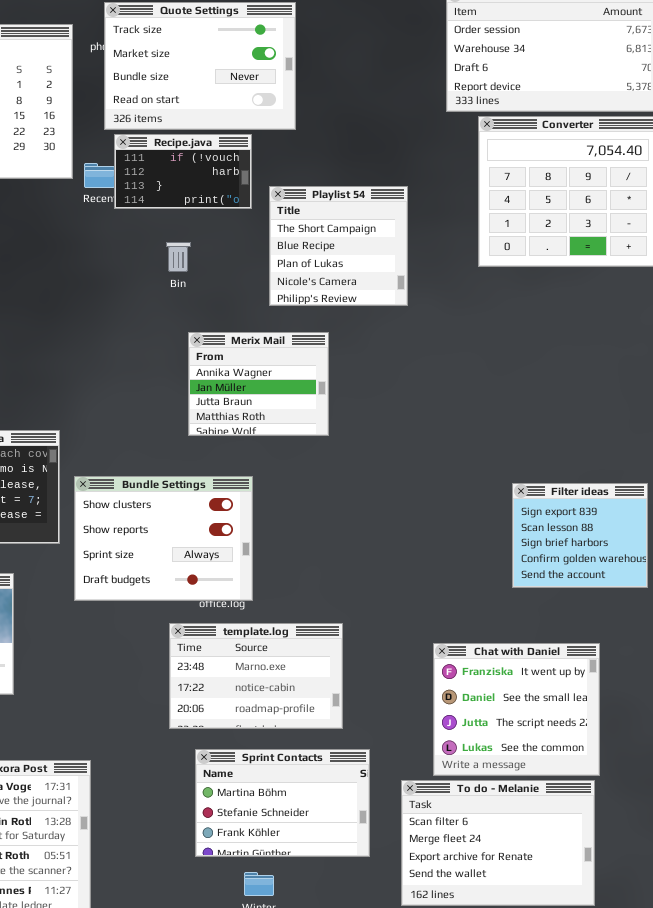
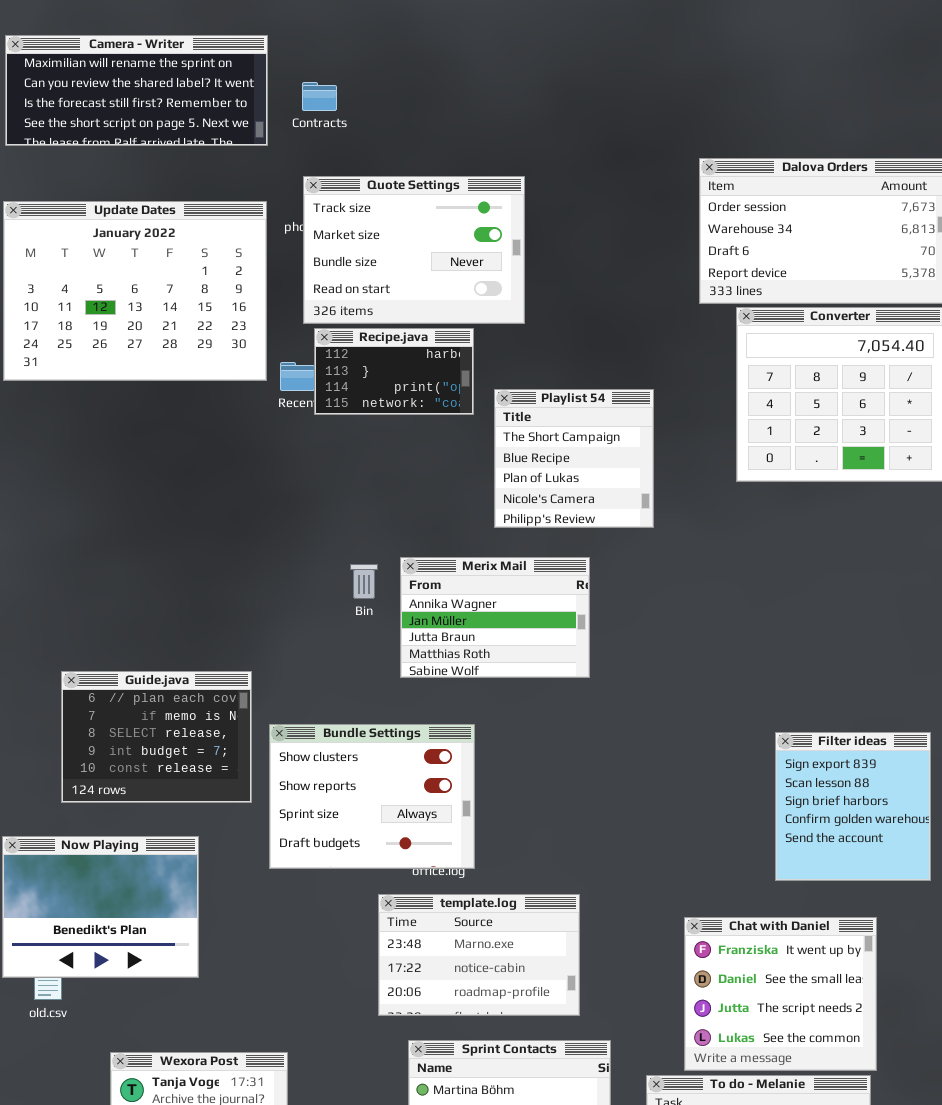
Recipe.java: [114,134,252,209] -> [314,328,474,415], scrolled down 1 row
Bin: [166,242,191,272] -> [350,564,378,599], moved
Merix Mail: [188,332,329,436] -> [400,557,590,678], resized
Filter ideas: [512,483,648,588] -> [775,732,931,881], resized

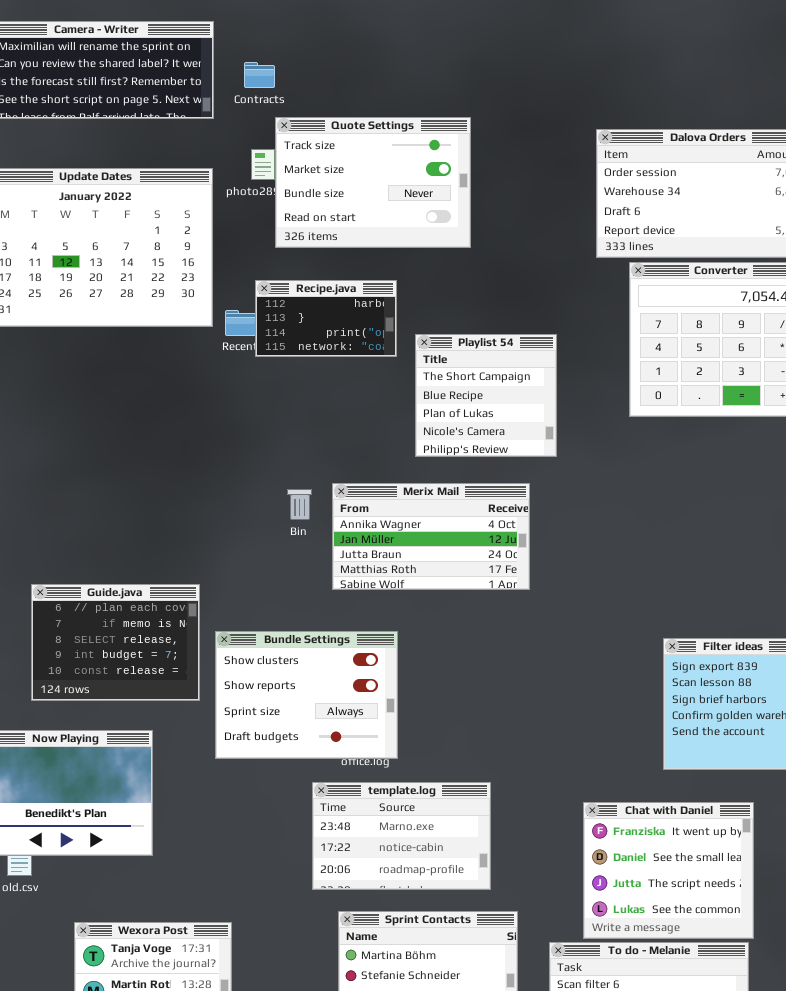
Quote Settings: [303,176,525,324] -> [275,117,471,248], moved
Merix Mail: [400,557,590,678] -> [332,483,530,590], resized

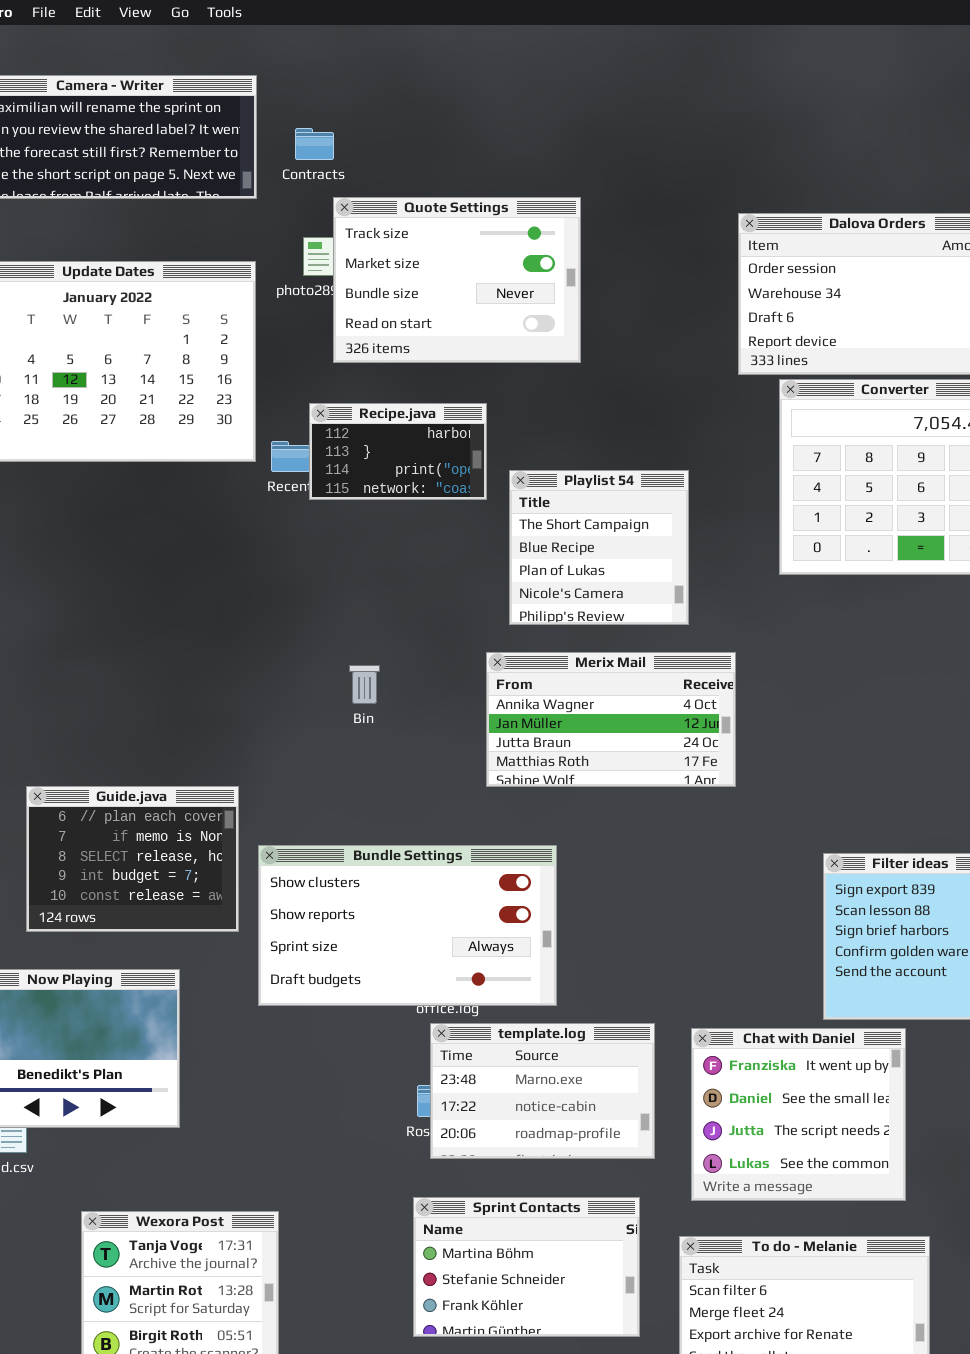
Merix Mail: [332,483,530,590] -> [486,652,736,787], moved
Bundle Settings: [215,631,398,759] -> [258,845,557,1006], resized
template.log: [312,782,491,890] -> [430,1023,655,1159], moved
Chat with Daniel: [583,802,754,939] -> [691,1028,906,1201], moved

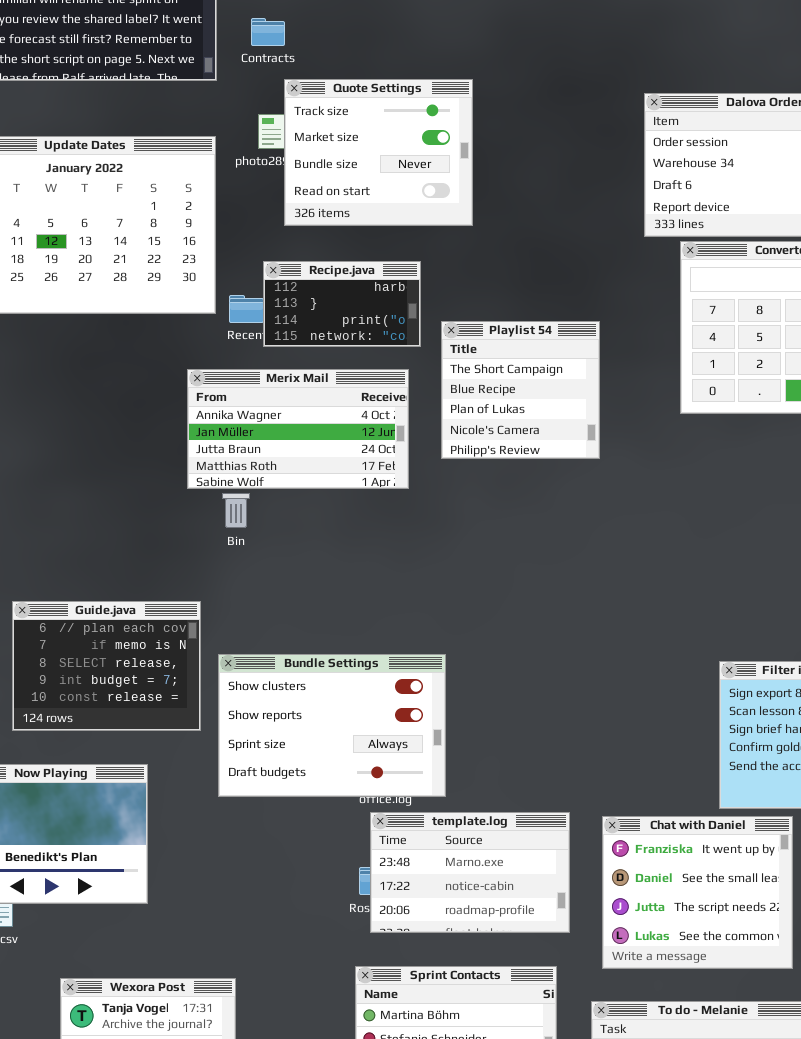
Quote Settings: [333,197,581,363] -> [284,79,473,226], resized
Merix Mail: [486,652,736,787] -> [187,369,409,489], moved
Bin: [349,665,380,704] -> [222,493,250,528], moved
Bundle Settings: [258,845,557,1006] -> [218,654,446,797], resized

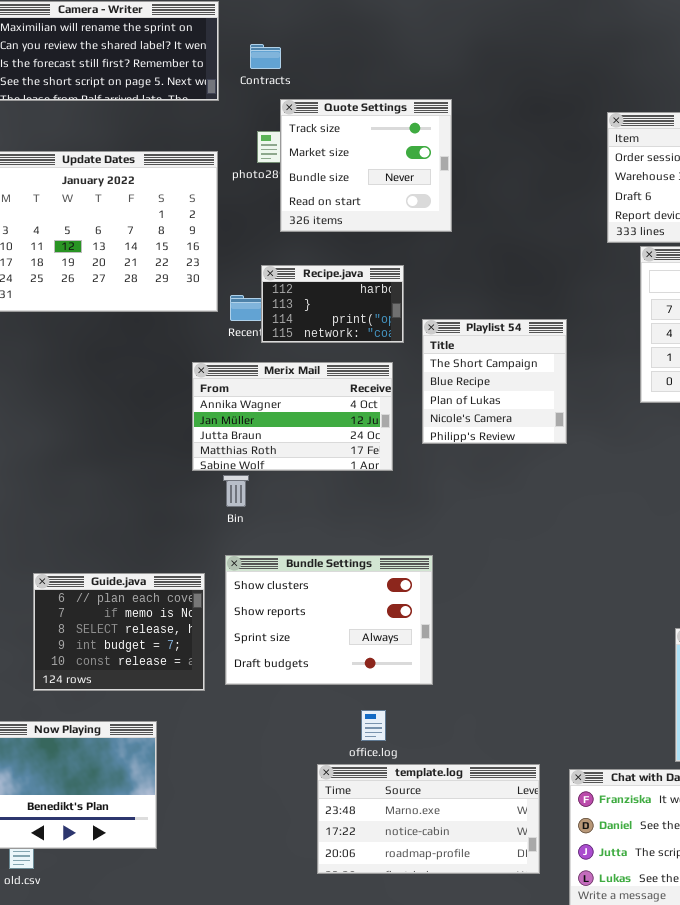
Bundle Settings: [218,654,446,797] -> [225,555,433,685], moved
template.log: [370,812,570,933] -> [317,764,540,874], resized

